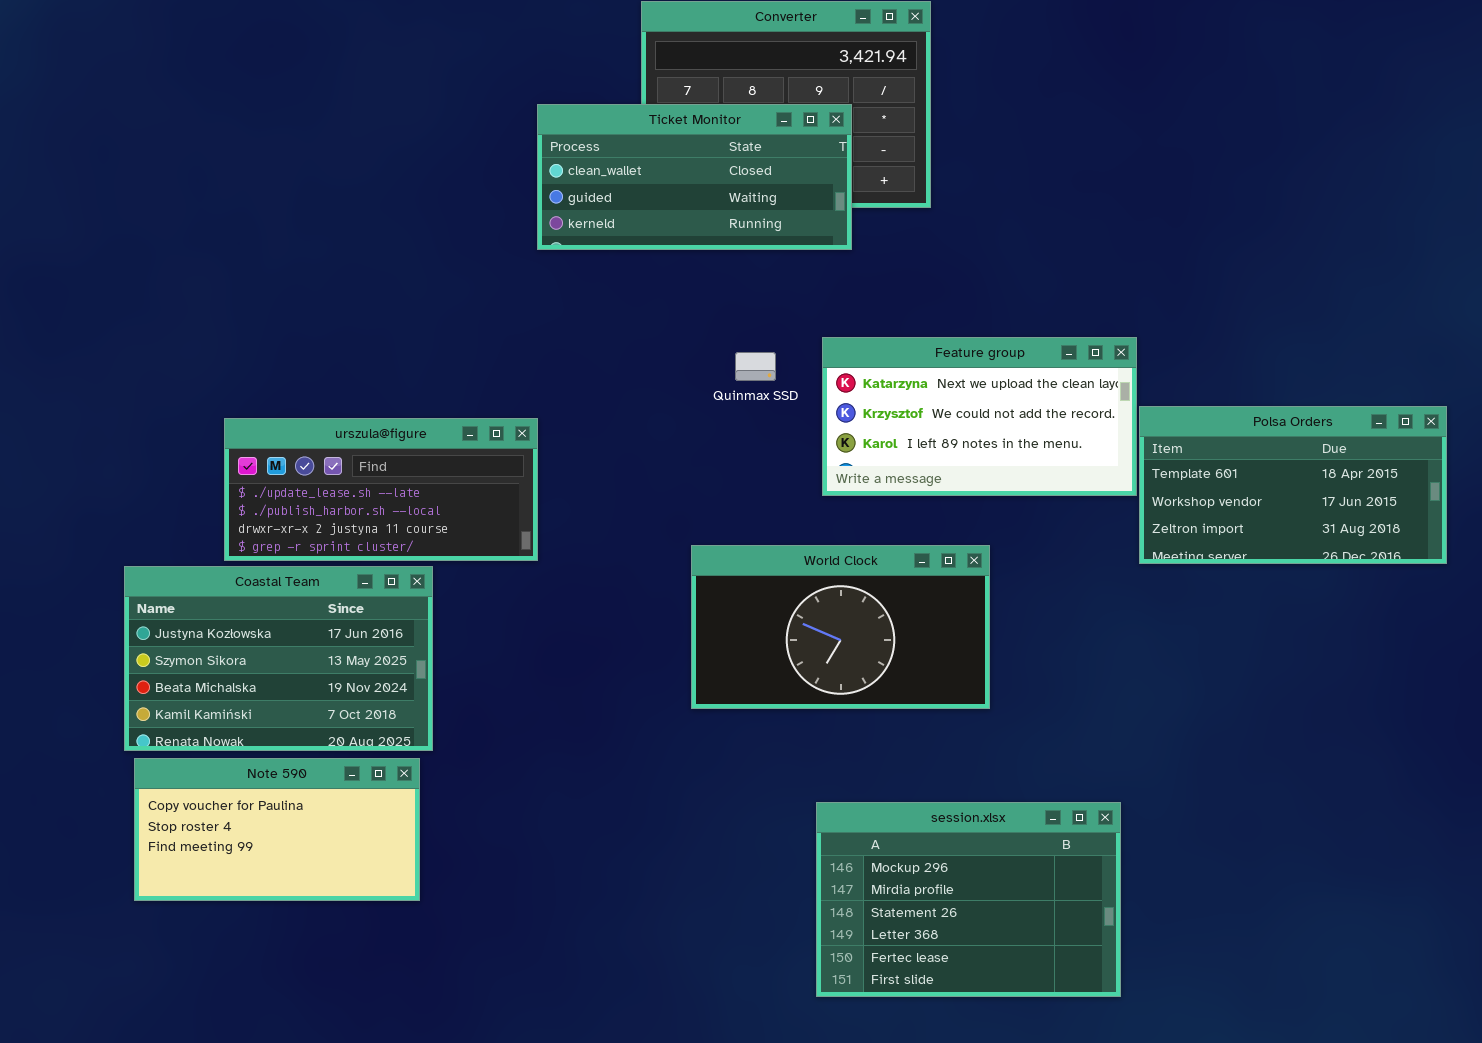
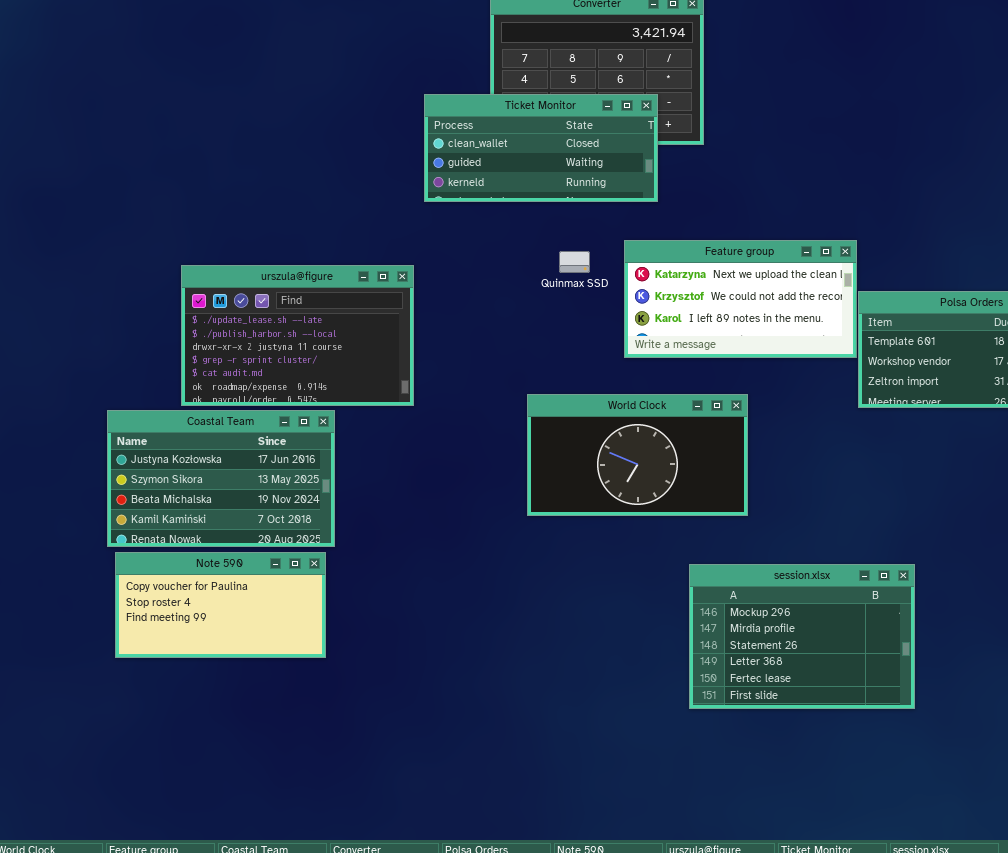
Ticket Monitor: [537,104,852,250] -> [424,94,658,202], moved
urszula@figure: [224,418,538,561] -> [181,265,414,406], resized
session.xlsx: [816,802,1121,997] -> [689,564,915,709], moved

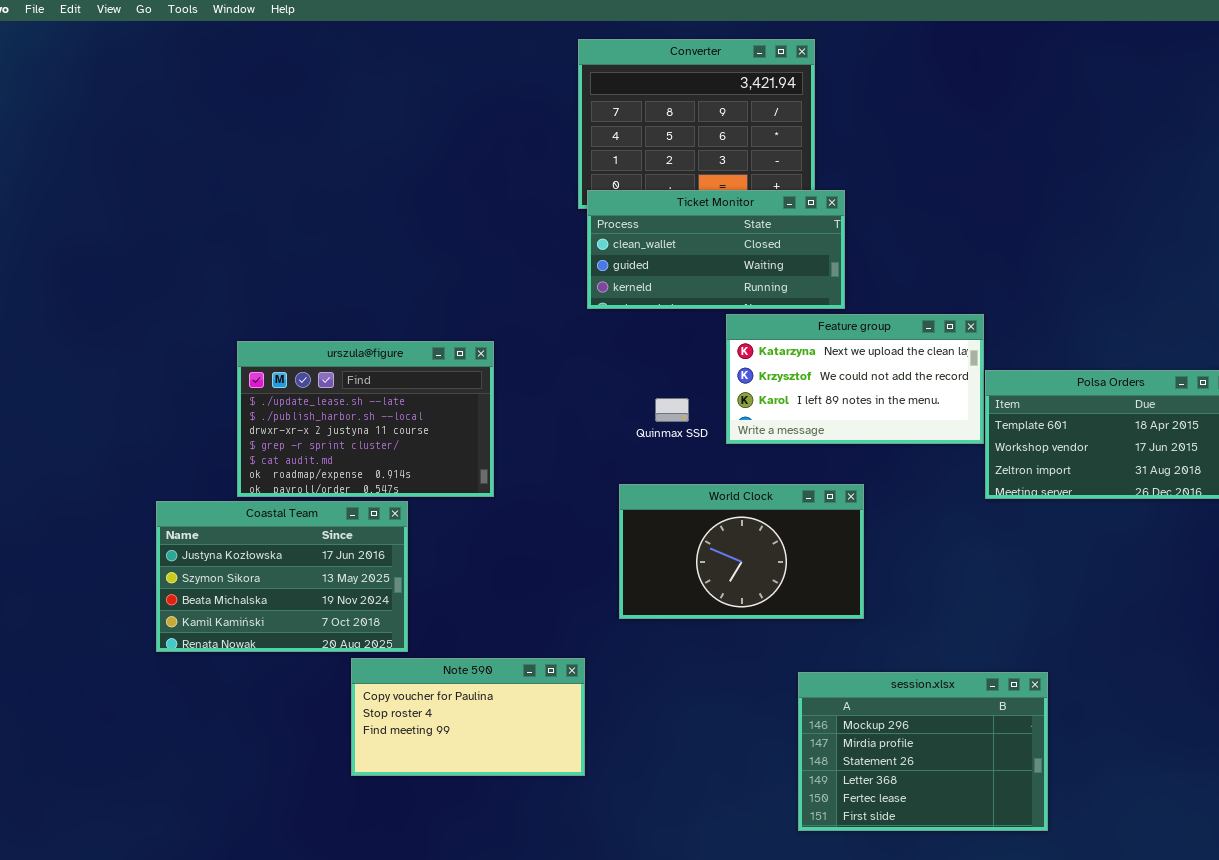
Ticket Monitor: [424,94,658,202] -> [587,190,845,309], moved
Quinmax SSD: [559,251,590,273] -> [655,398,689,422], moved
Note 590: [115,552,326,658] -> [351,658,585,776], moved

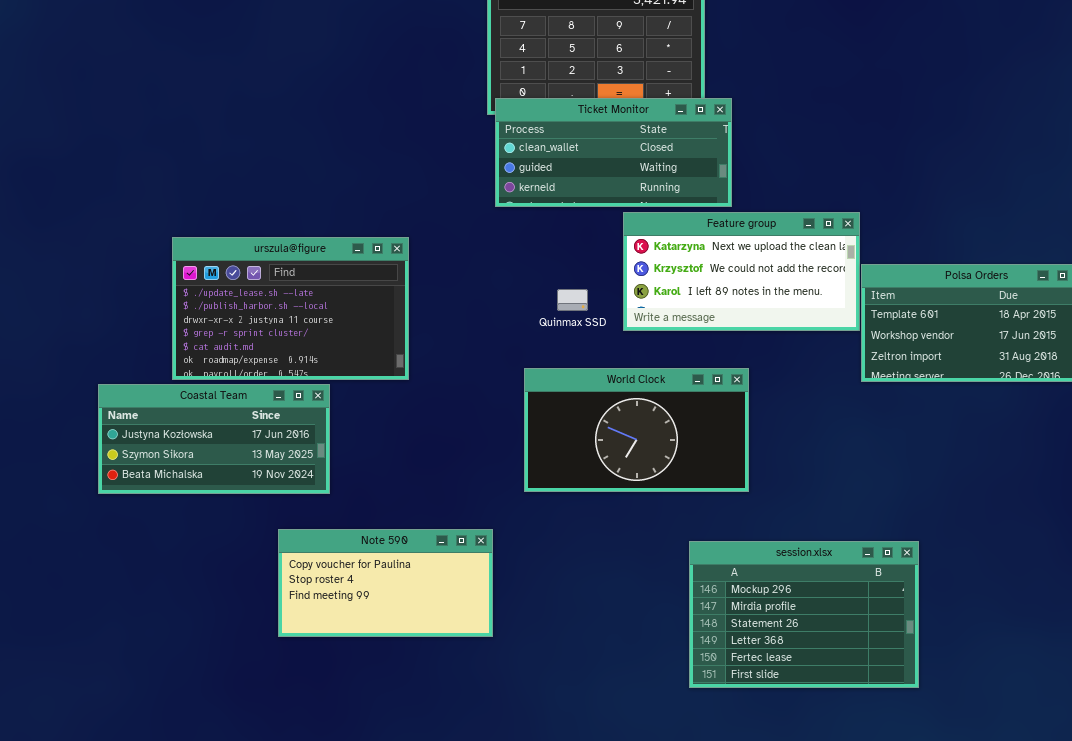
Coastal Team: [156,501,408,652] -> [98,384,330,494], resized

